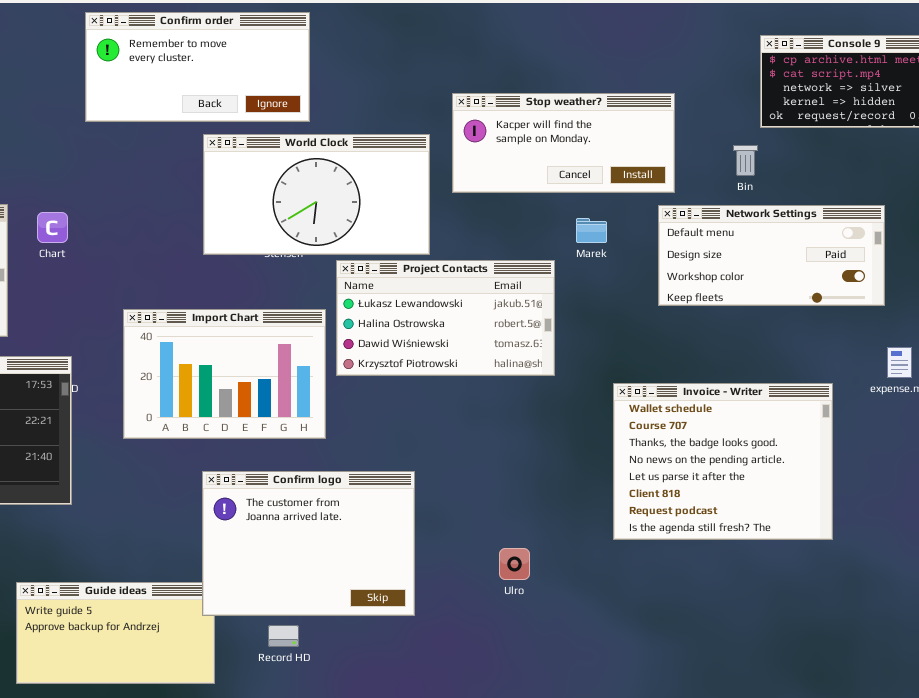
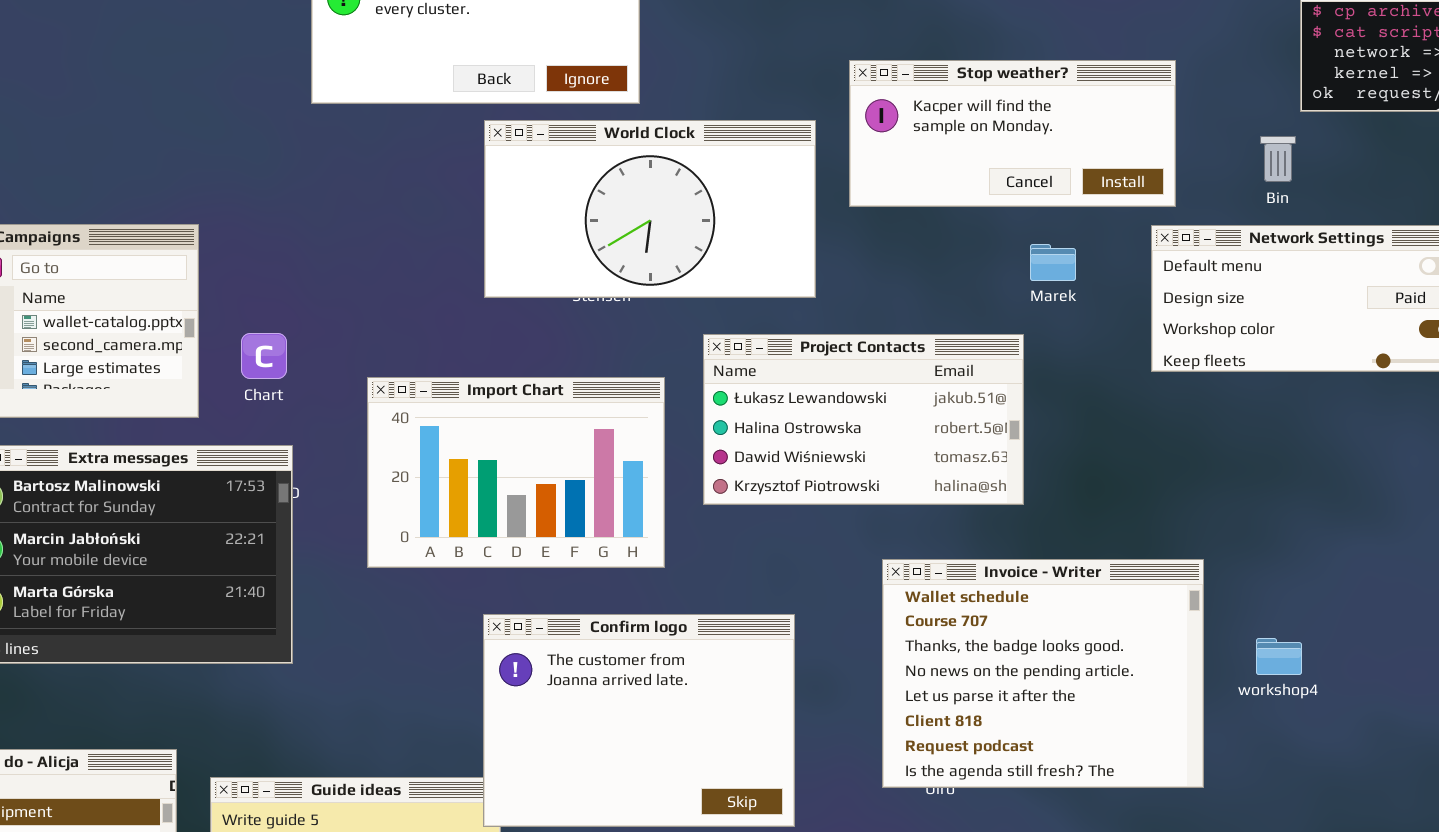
Chart: [37,212,68,243] -> [241,333,287,379], moved
Project Contacts: [336,260,555,376] -> [703,334,1024,505], moved
Invoice - Writer: [613,383,833,540] -> [882,559,1204,788], moved

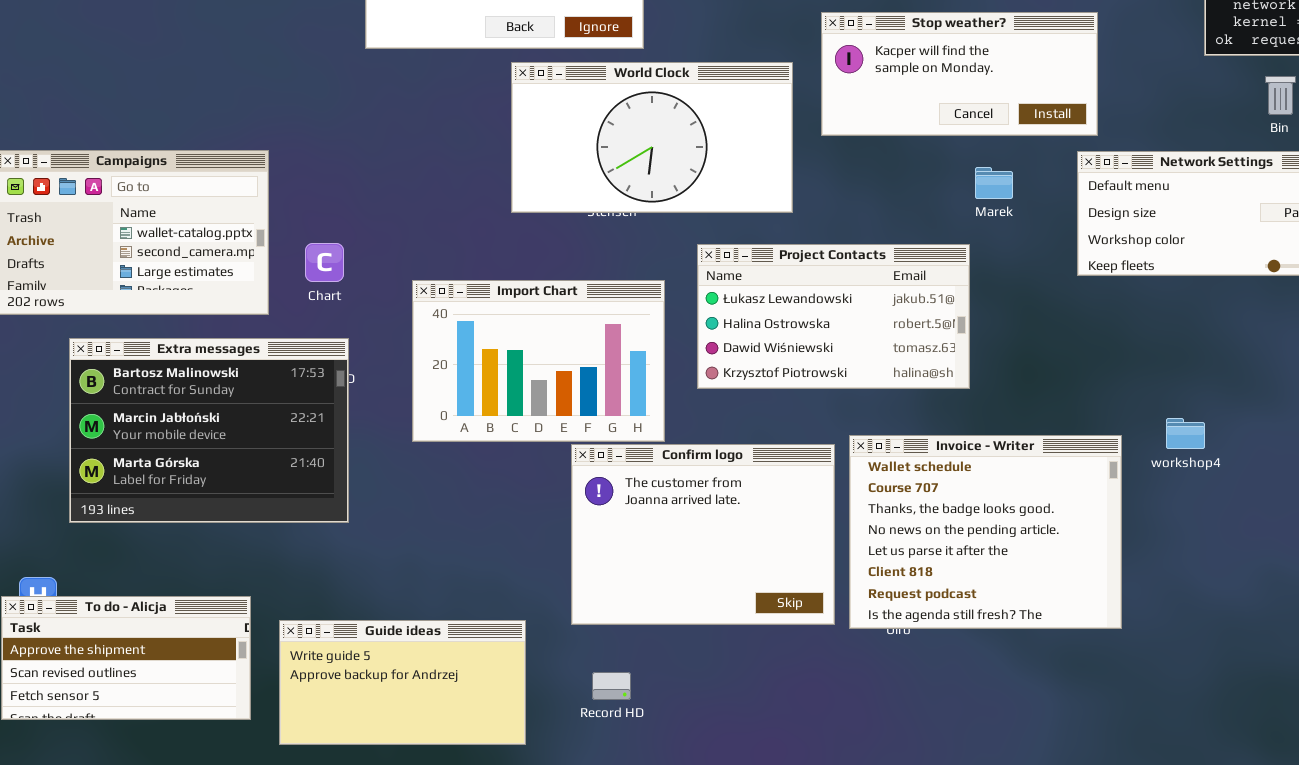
Bin: [1260,136,1296,182] -> [1265,76,1296,115], moved
Confirm logo: [483,614,795,827] -> [571,444,835,625], moved
workshop4: [1256,638,1302,675] -> [1166,418,1205,449], moved

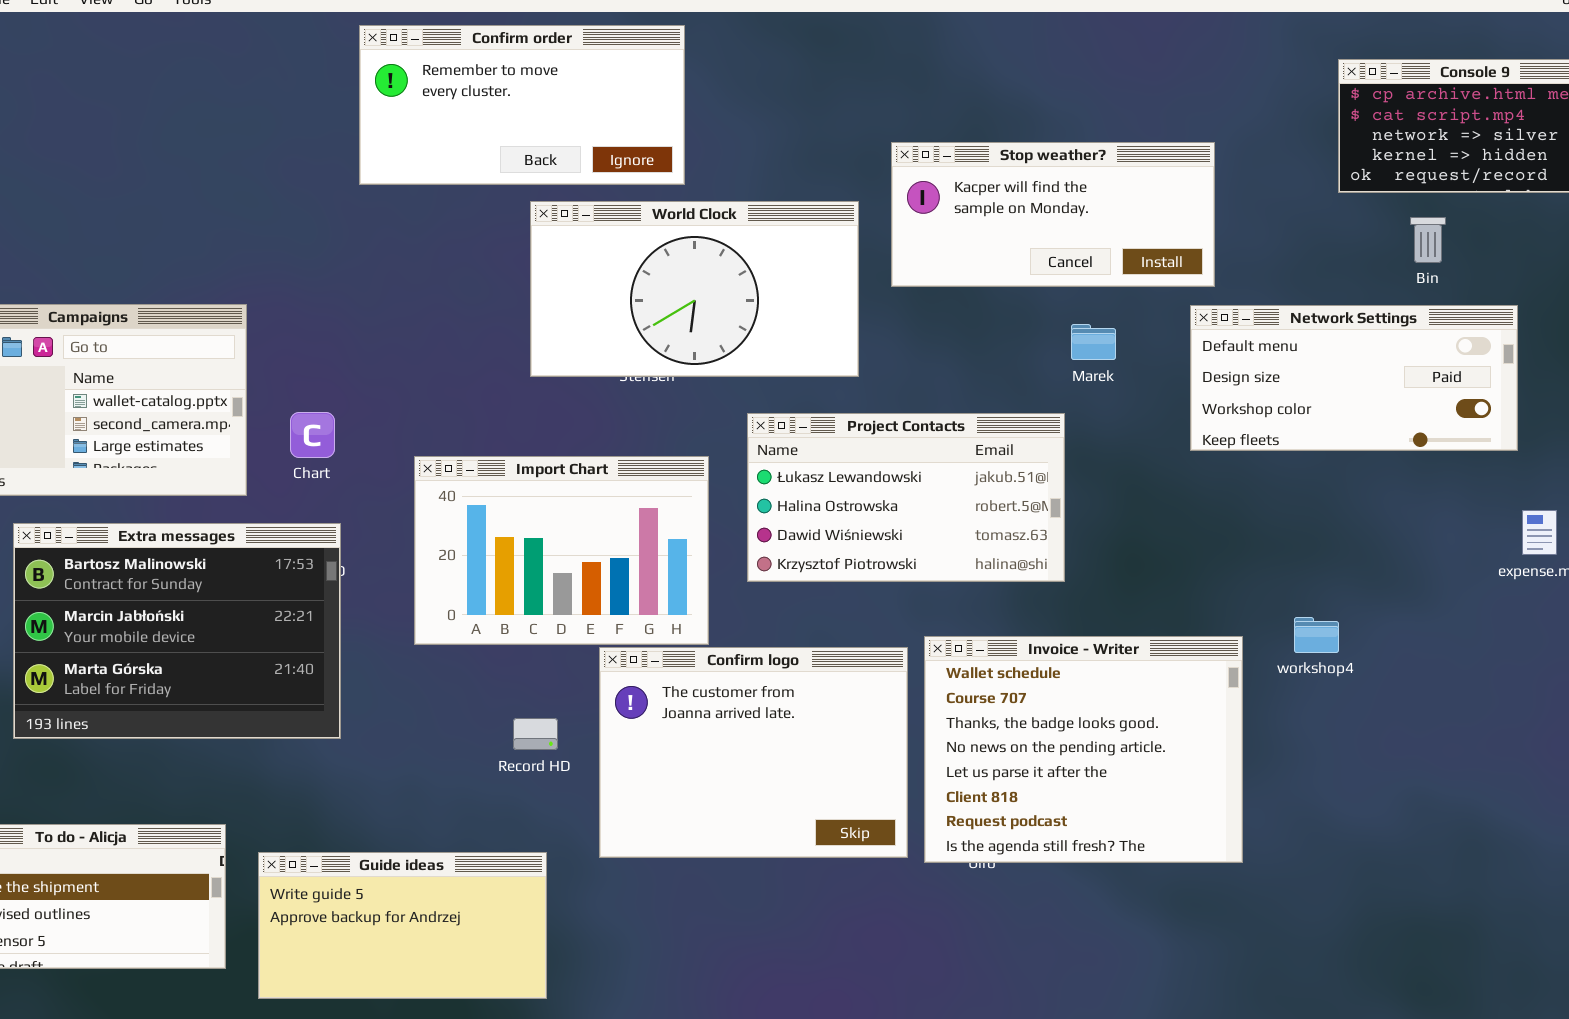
Record HD: [592,672,631,700] -> [513,718,558,750], moved

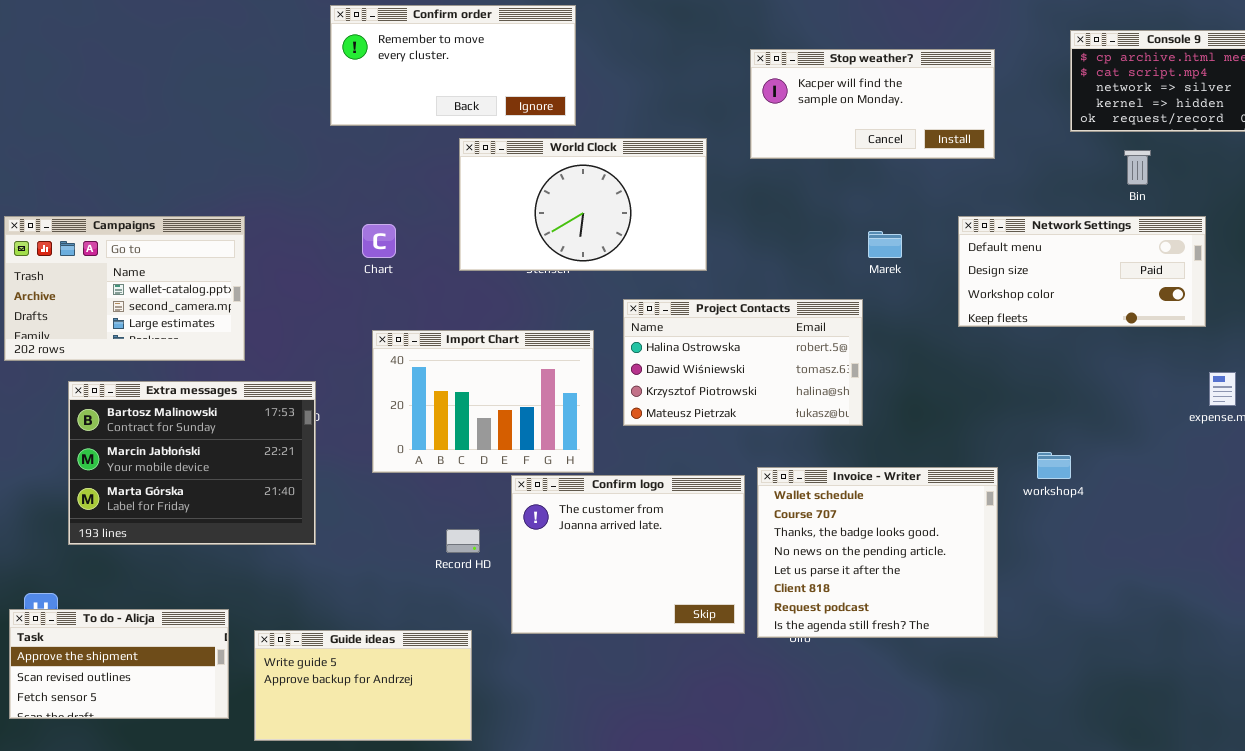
Stop weather?: [891,142,1215,287] -> [750,49,995,159], moved
Chart: [290,412,335,458] -> [362,224,396,258], moved
Project Contacts: [747,413,1065,582] -> [623,299,863,426], scrolled down 1 row

